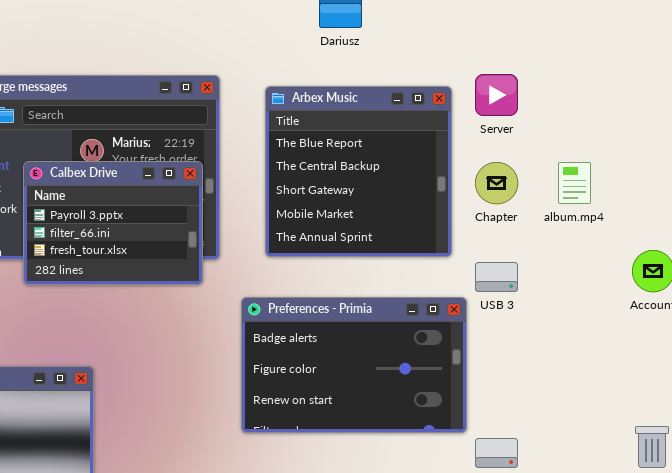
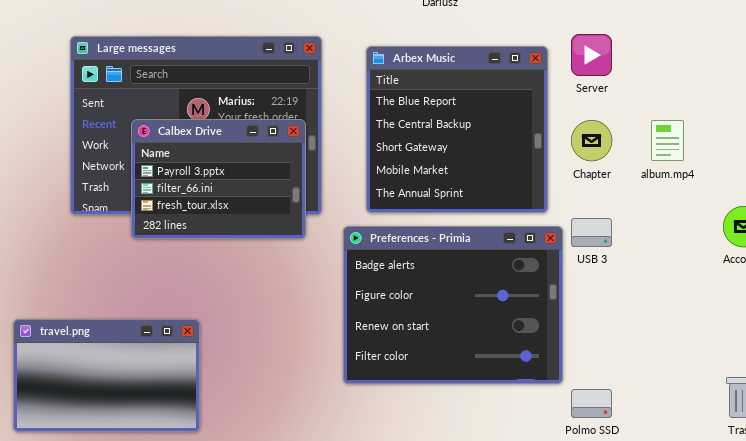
Preferences - Primia: [241,297,467,433] -> [343,226,563,384], resized

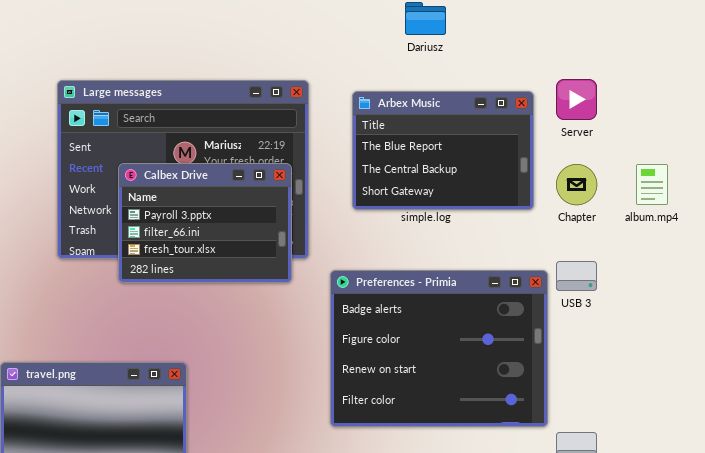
Arbex Music: [366,46,548,213] -> [352,91,534,210], resized

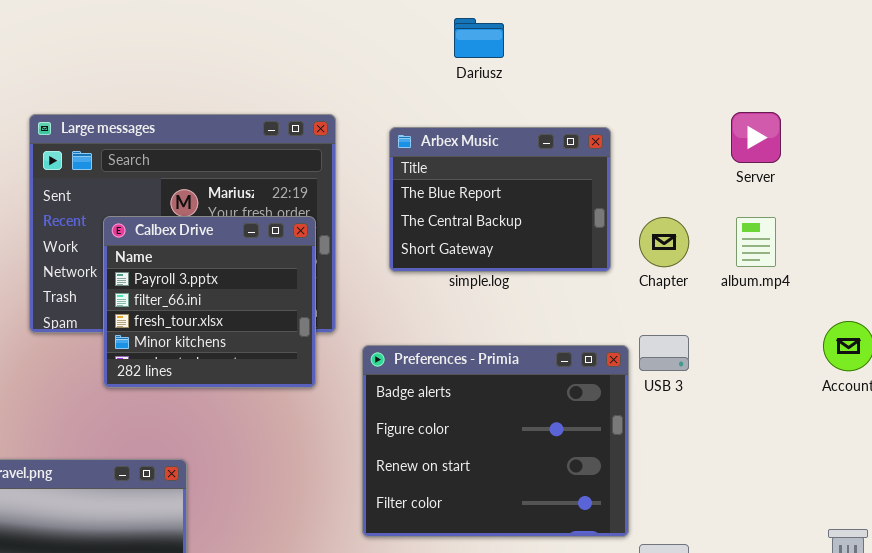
Server: [556,79,597,120] -> [731,112,781,163], moved
Calbex Drive: [118,163,292,283] -> [103,216,316,388], resized

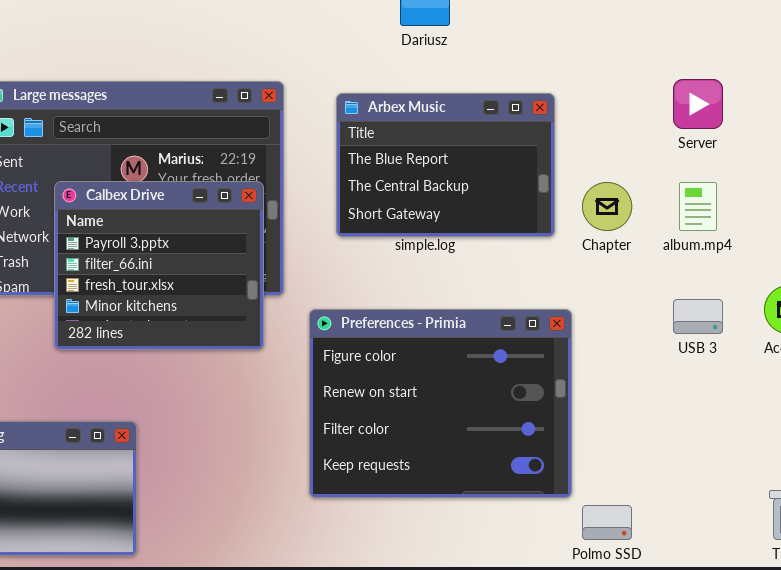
USB 3: [639,335,689,371] -> [673,299,723,334], moved
Preferences - Primia: [362,345,629,537] -> [309,309,572,498], scrolled down 1 row

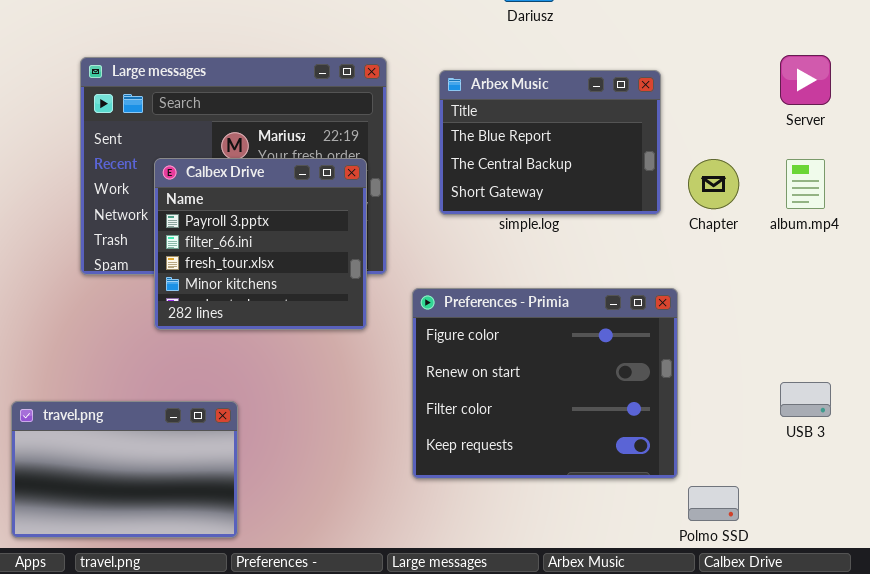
USB 3: [673,299,723,334] -> [780,382,831,417], moved

